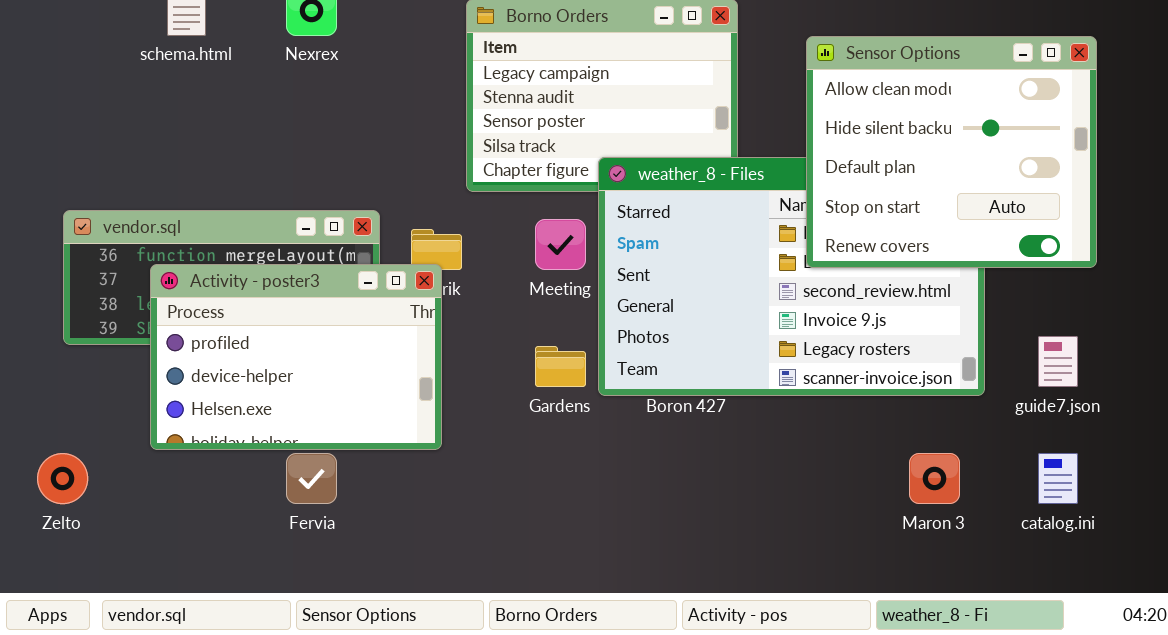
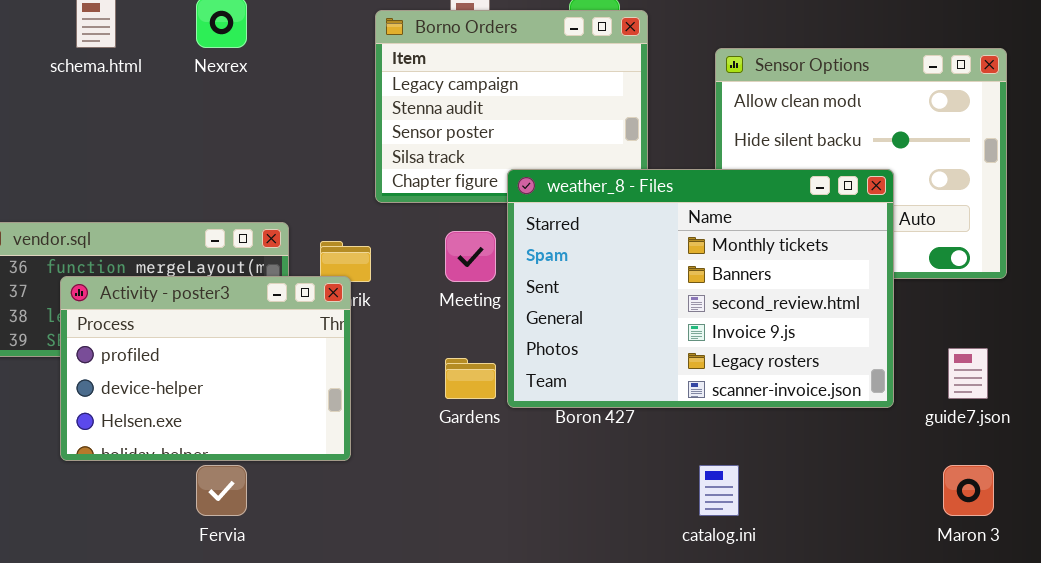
weather_8 - Files: [598,157,985,396] -> [507,169,894,408], raised
Maron 3: [909,453,960,504] -> [943,465,994,516], moved
catalog.ini: [1038,453,1078,504] -> [699,465,739,516], moved

